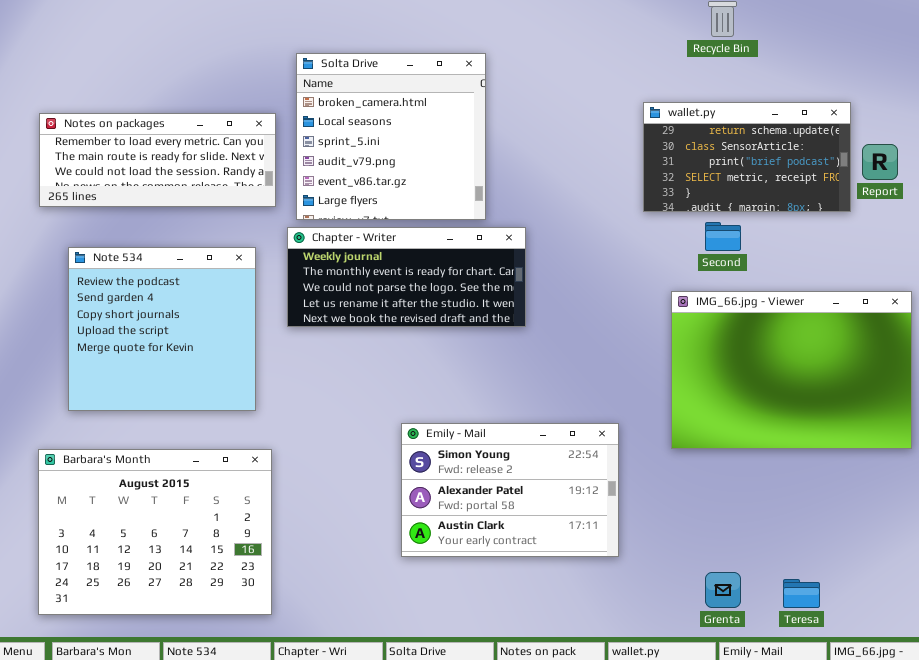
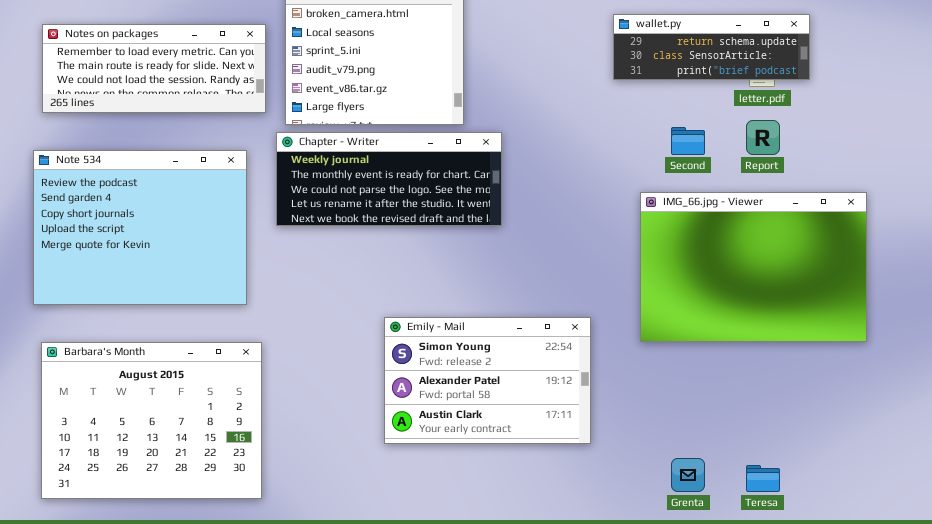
wallet.py: [643,102,851,212] -> [613,14,810,80], resized
Report: [862,144,898,180] -> [746,120,780,155], moved
Note 534: [68,247,256,411] -> [33,150,247,305], resized

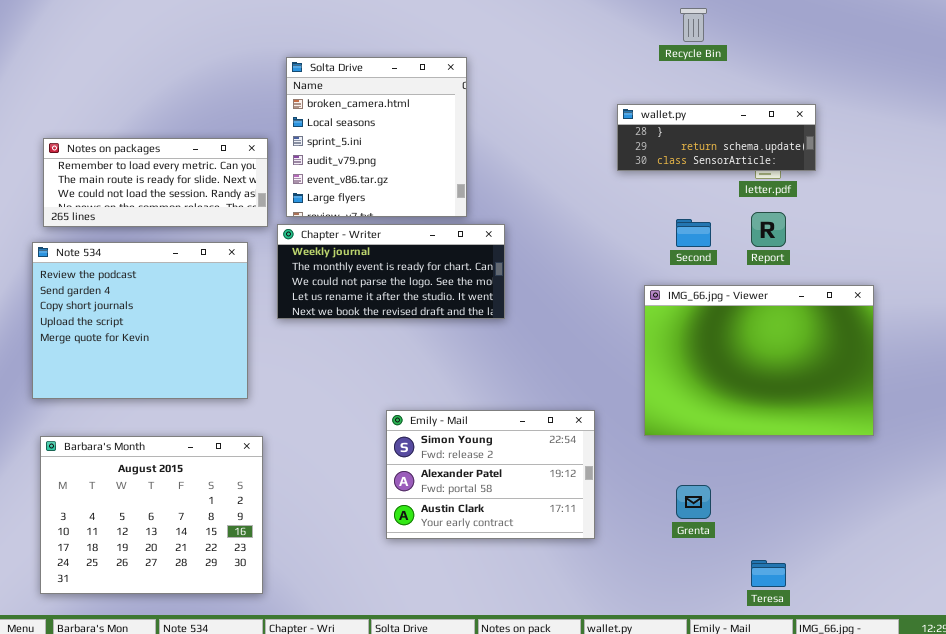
wallet.py: [613,14,810,80] -> [617,104,816,171], scrolled up 1 row
Notes on packages: [42,24,266,113] -> [43,138,268,227], moved
Grenta: [671,458,705,492] -> [676,485,711,519], moved

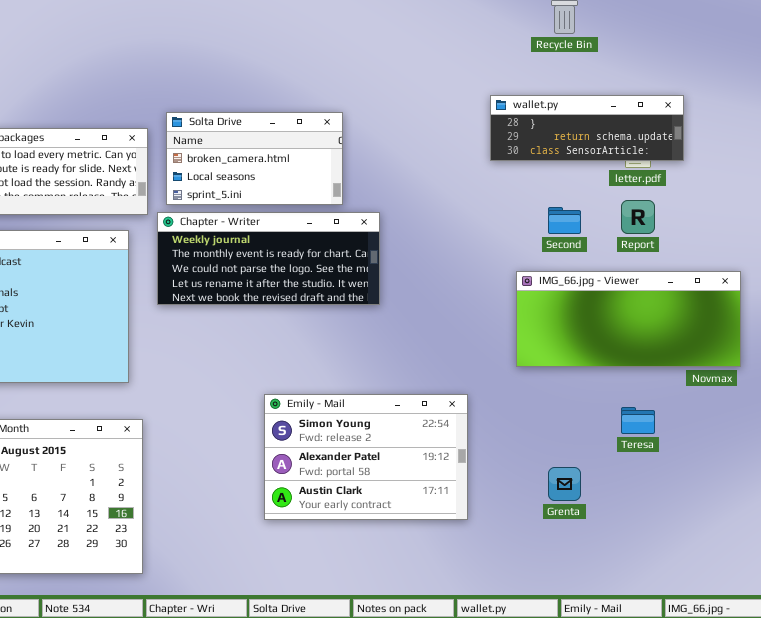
Solta Drive: [286,57,467,217] -> [166,112,343,205], resized
IMG_66.jpg - Viewer: [644,285,874,436] -> [516,271,741,367], resized
Teresa: [751,560,786,587] -> [621,407,655,434], moved

